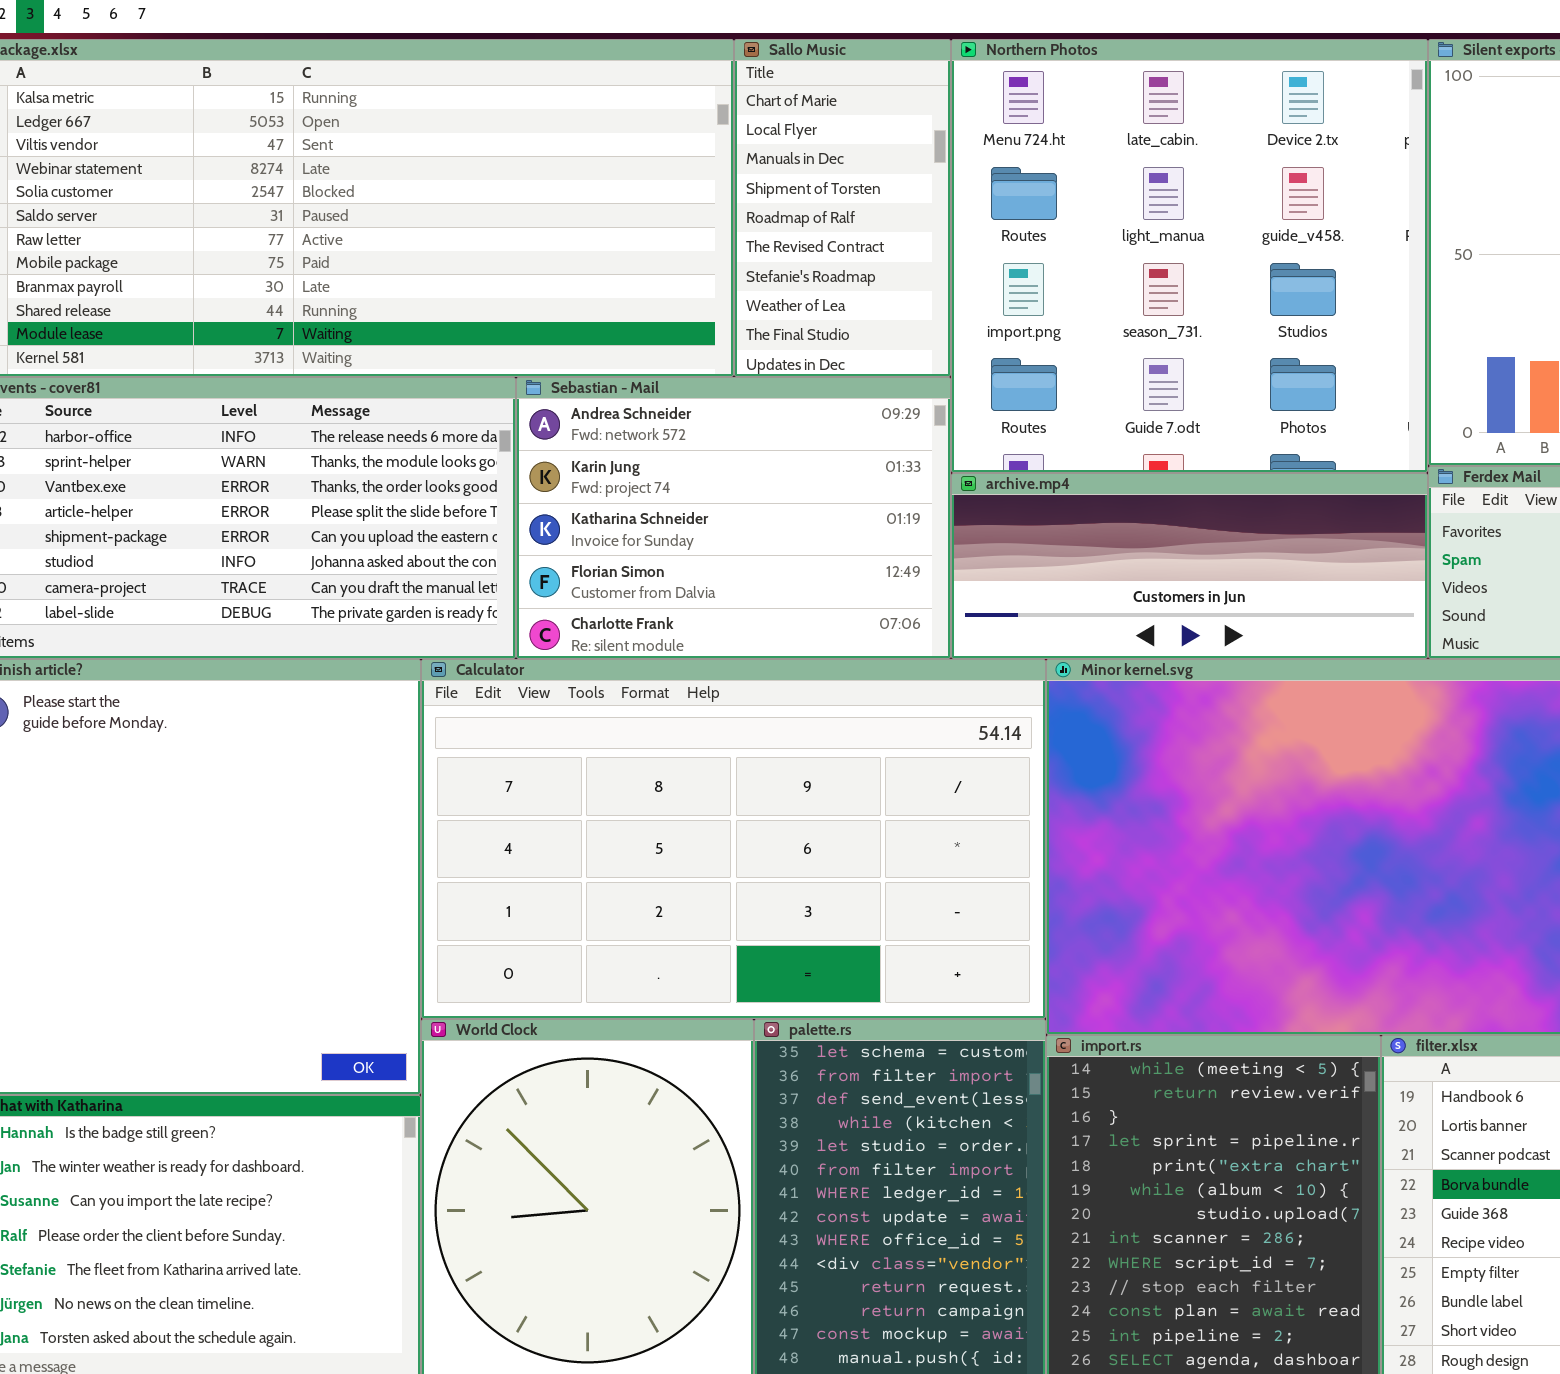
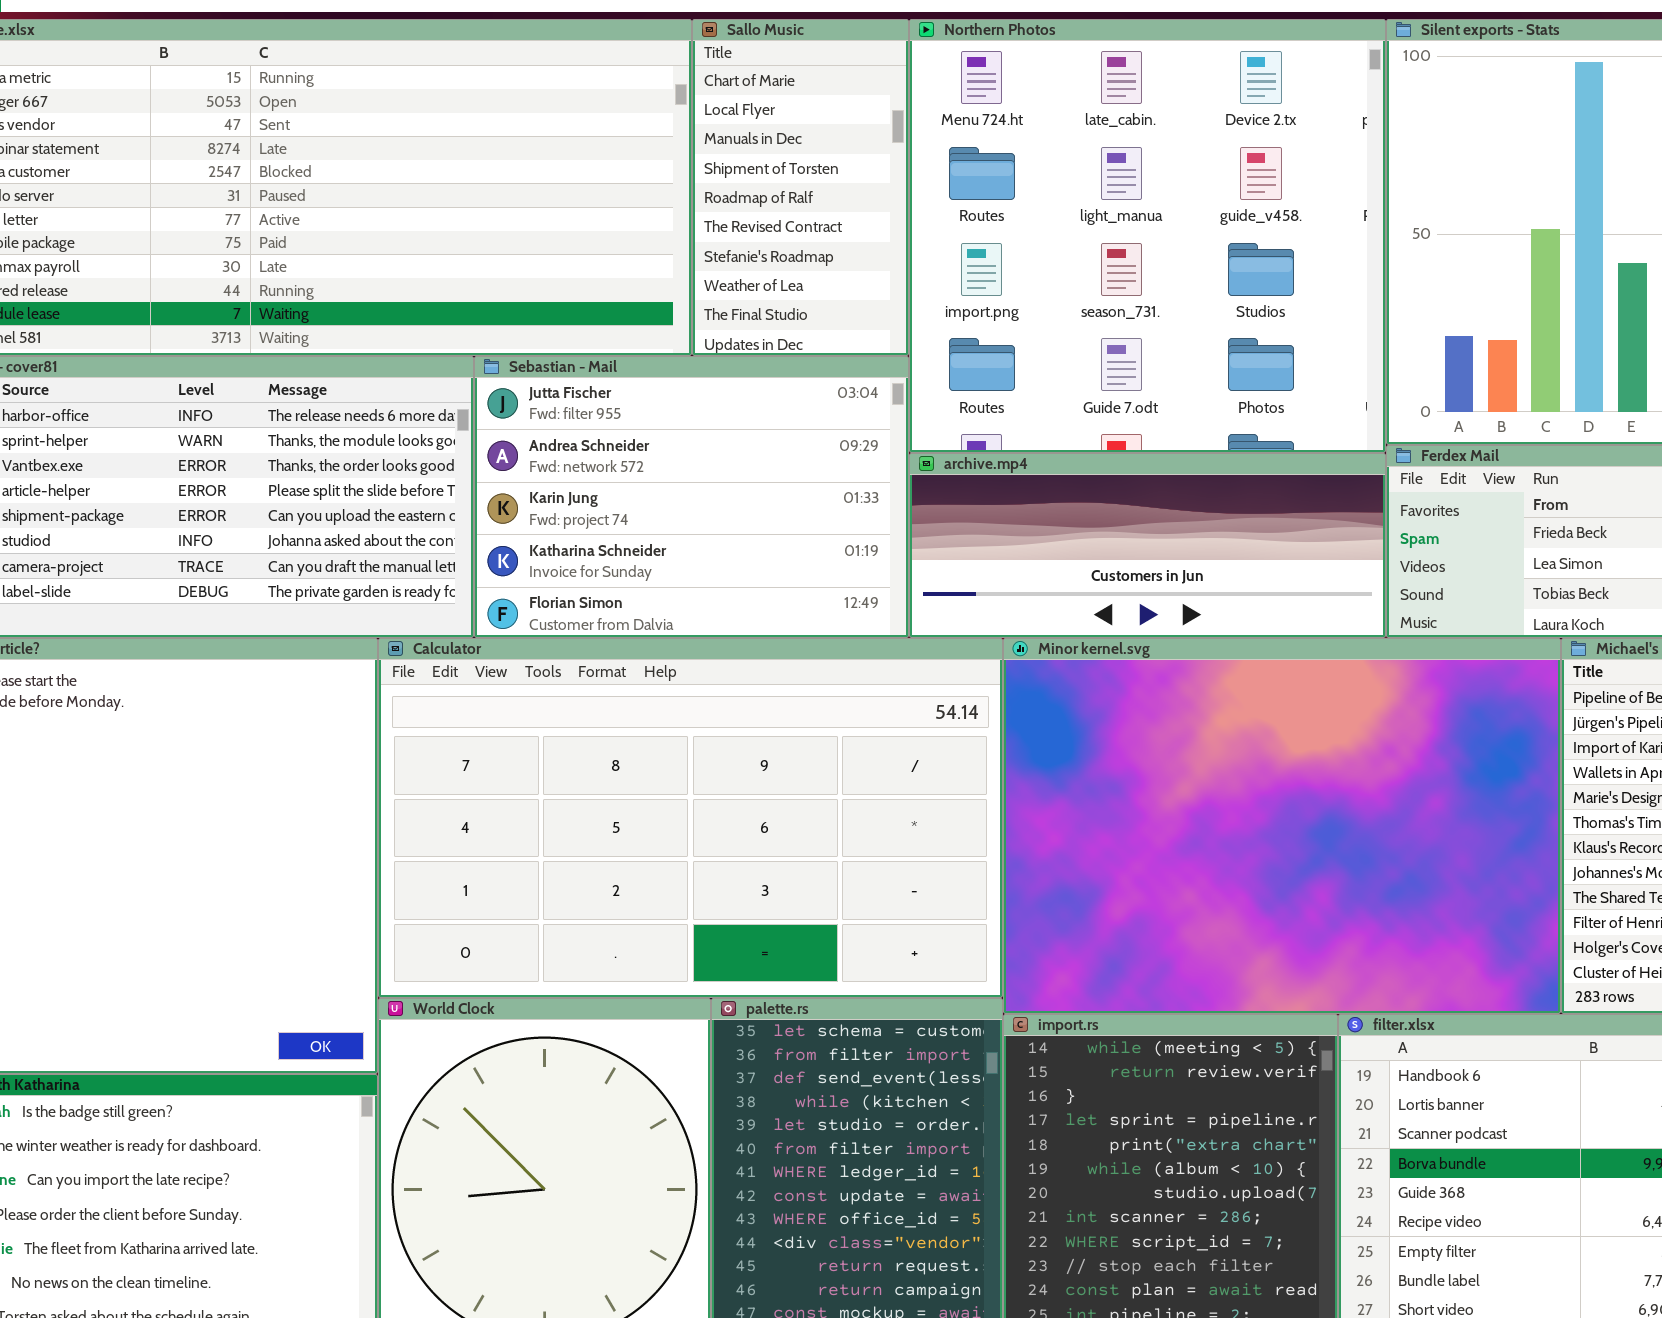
Sebastian - Mail: [516,377,951,659] -> [474,356,909,638], scrolled up 1 row

